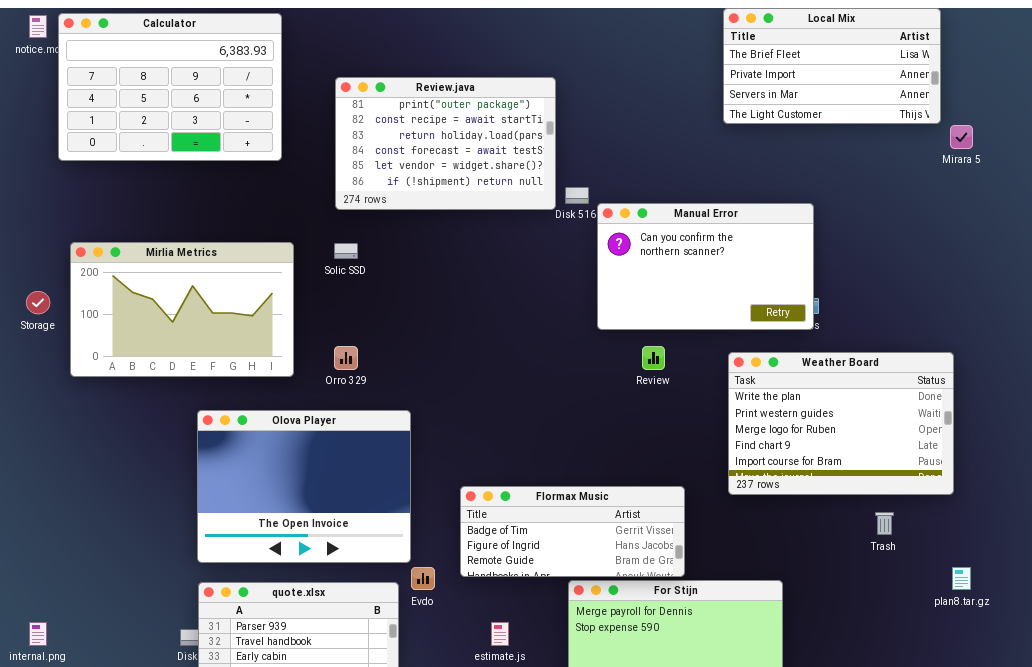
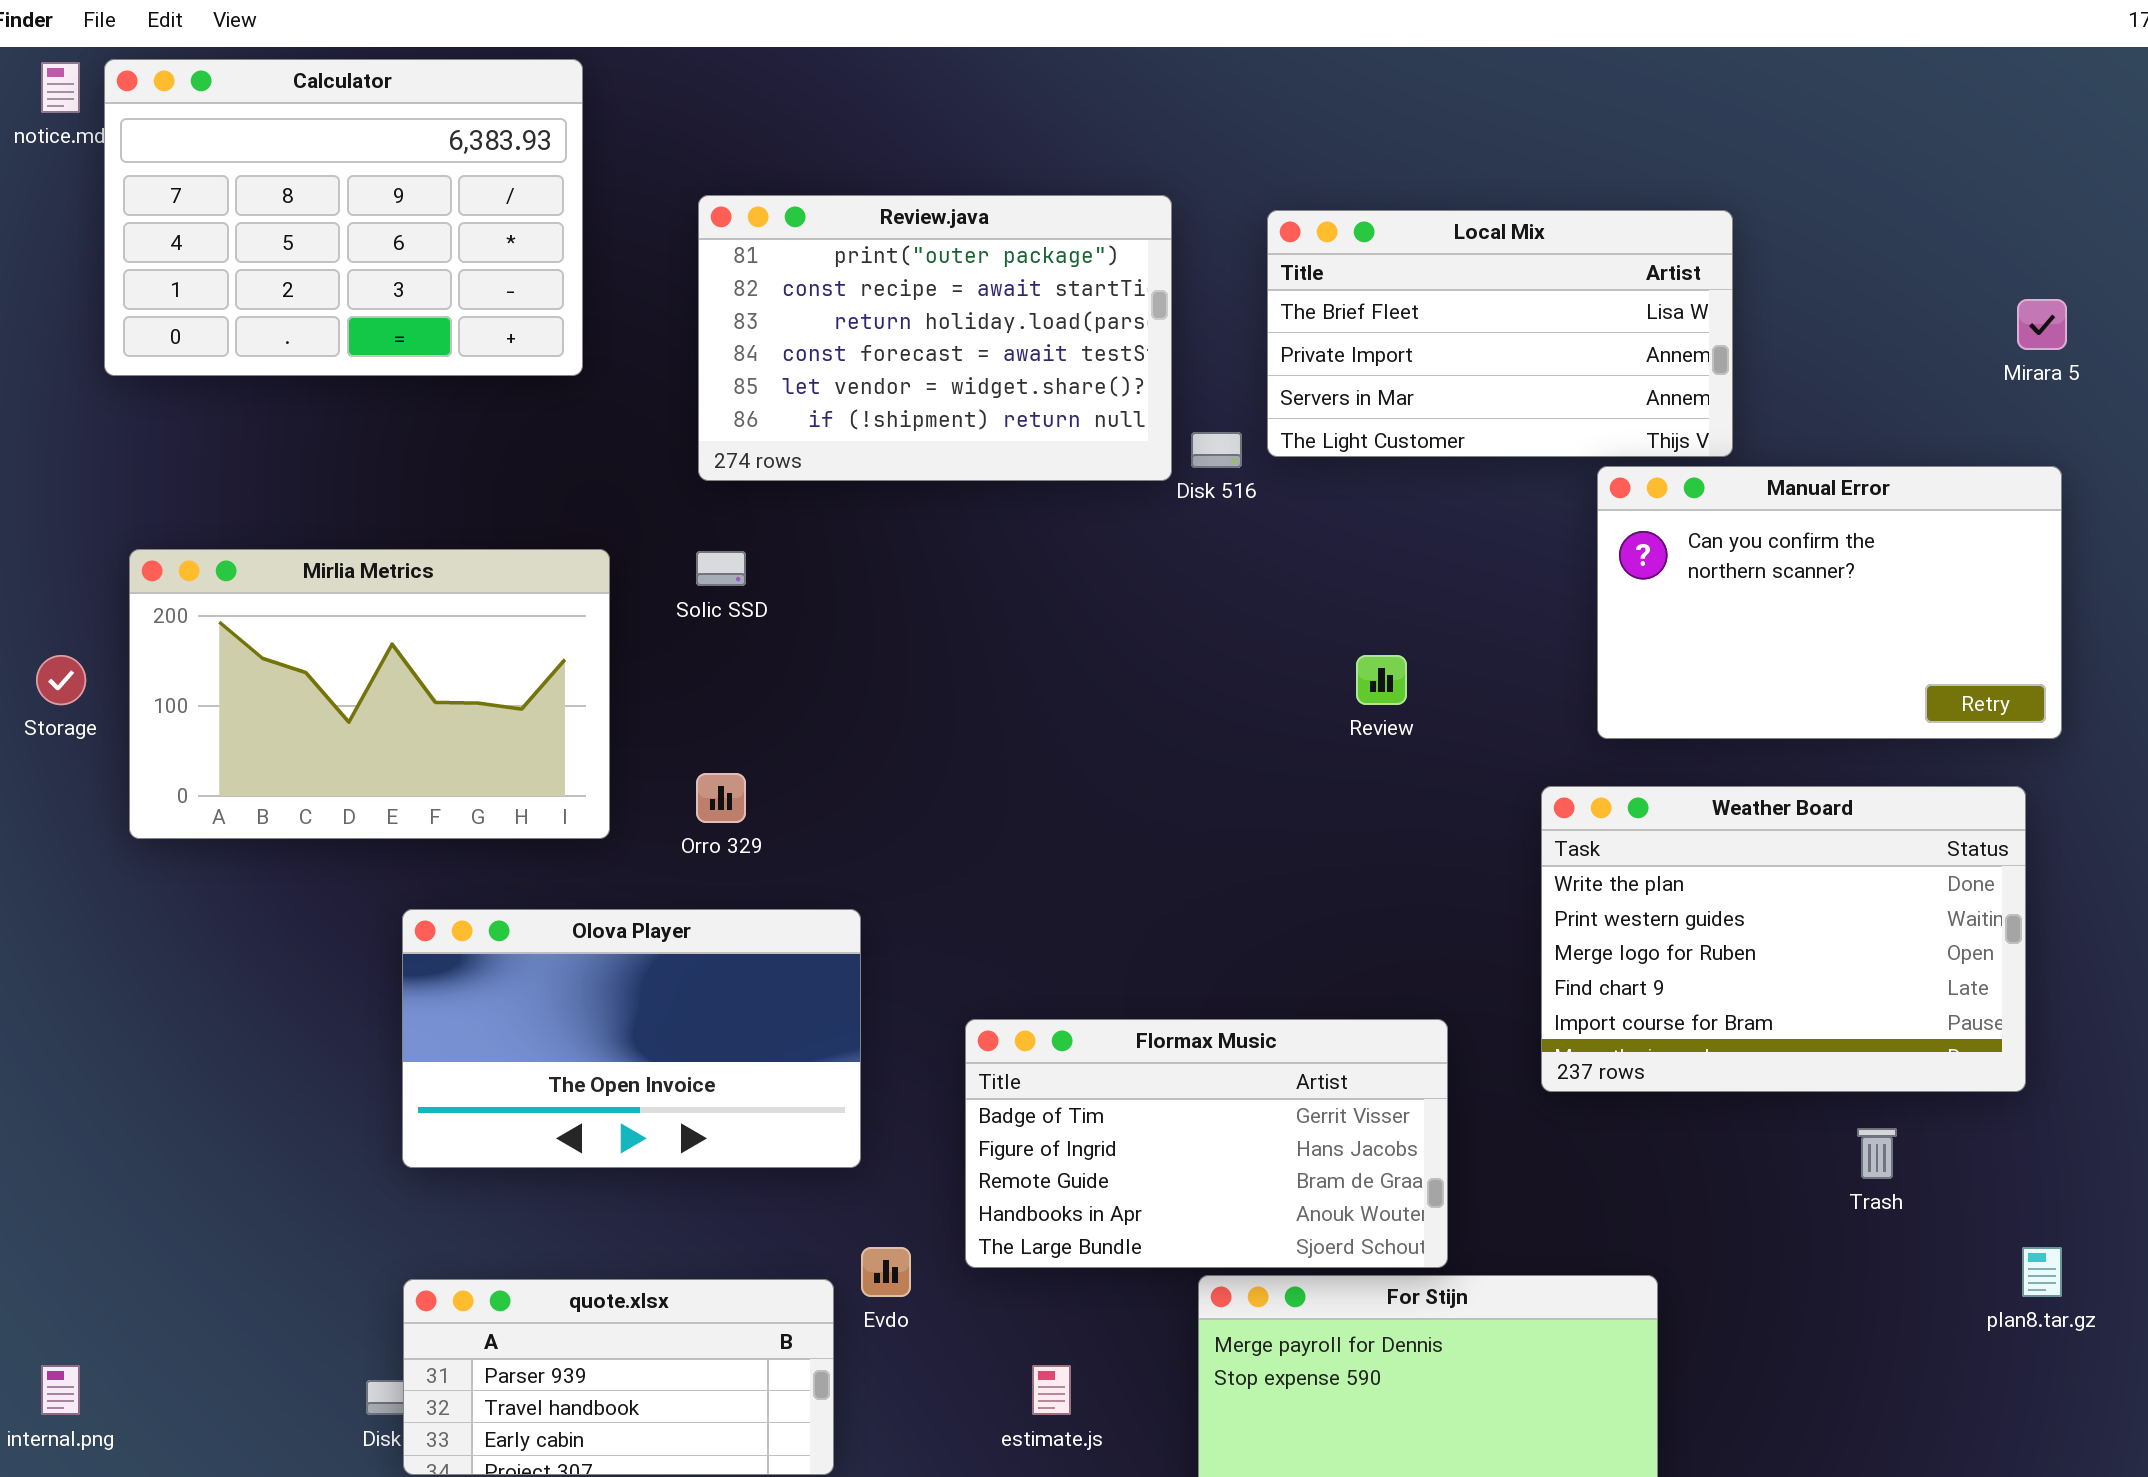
Local Mix: [723,8,941,124] -> [1267,210,1733,457], moved
Manual Error: [597,203,814,330] -> [1597,466,2062,739], moved
Review: [642,346,665,370] -> [1356,655,1407,705], moved
Olova Player: [197,410,411,563] -> [402,909,861,1168], resized
Flormax Music: [460,486,685,577] -> [965,1019,1448,1268], resized

